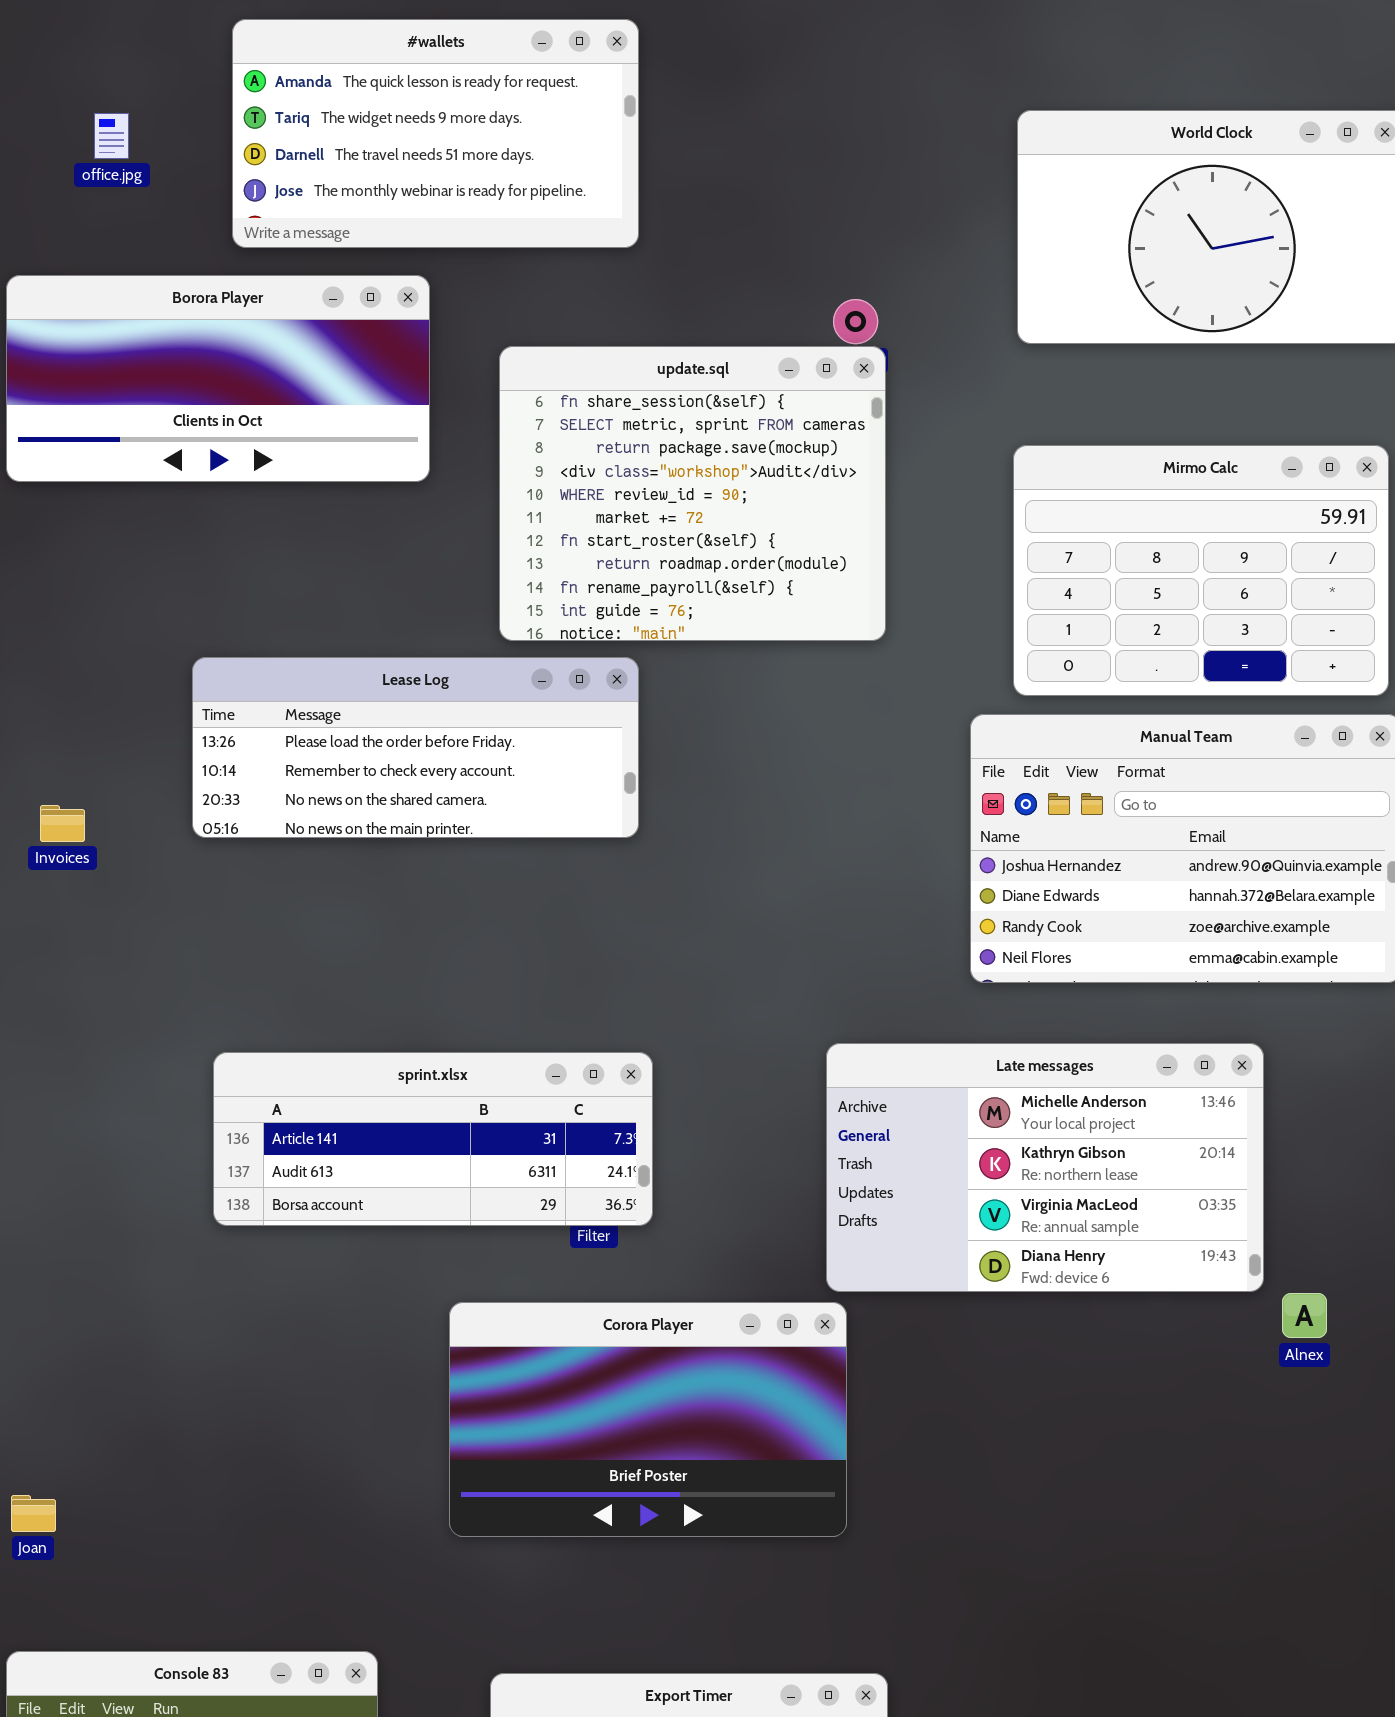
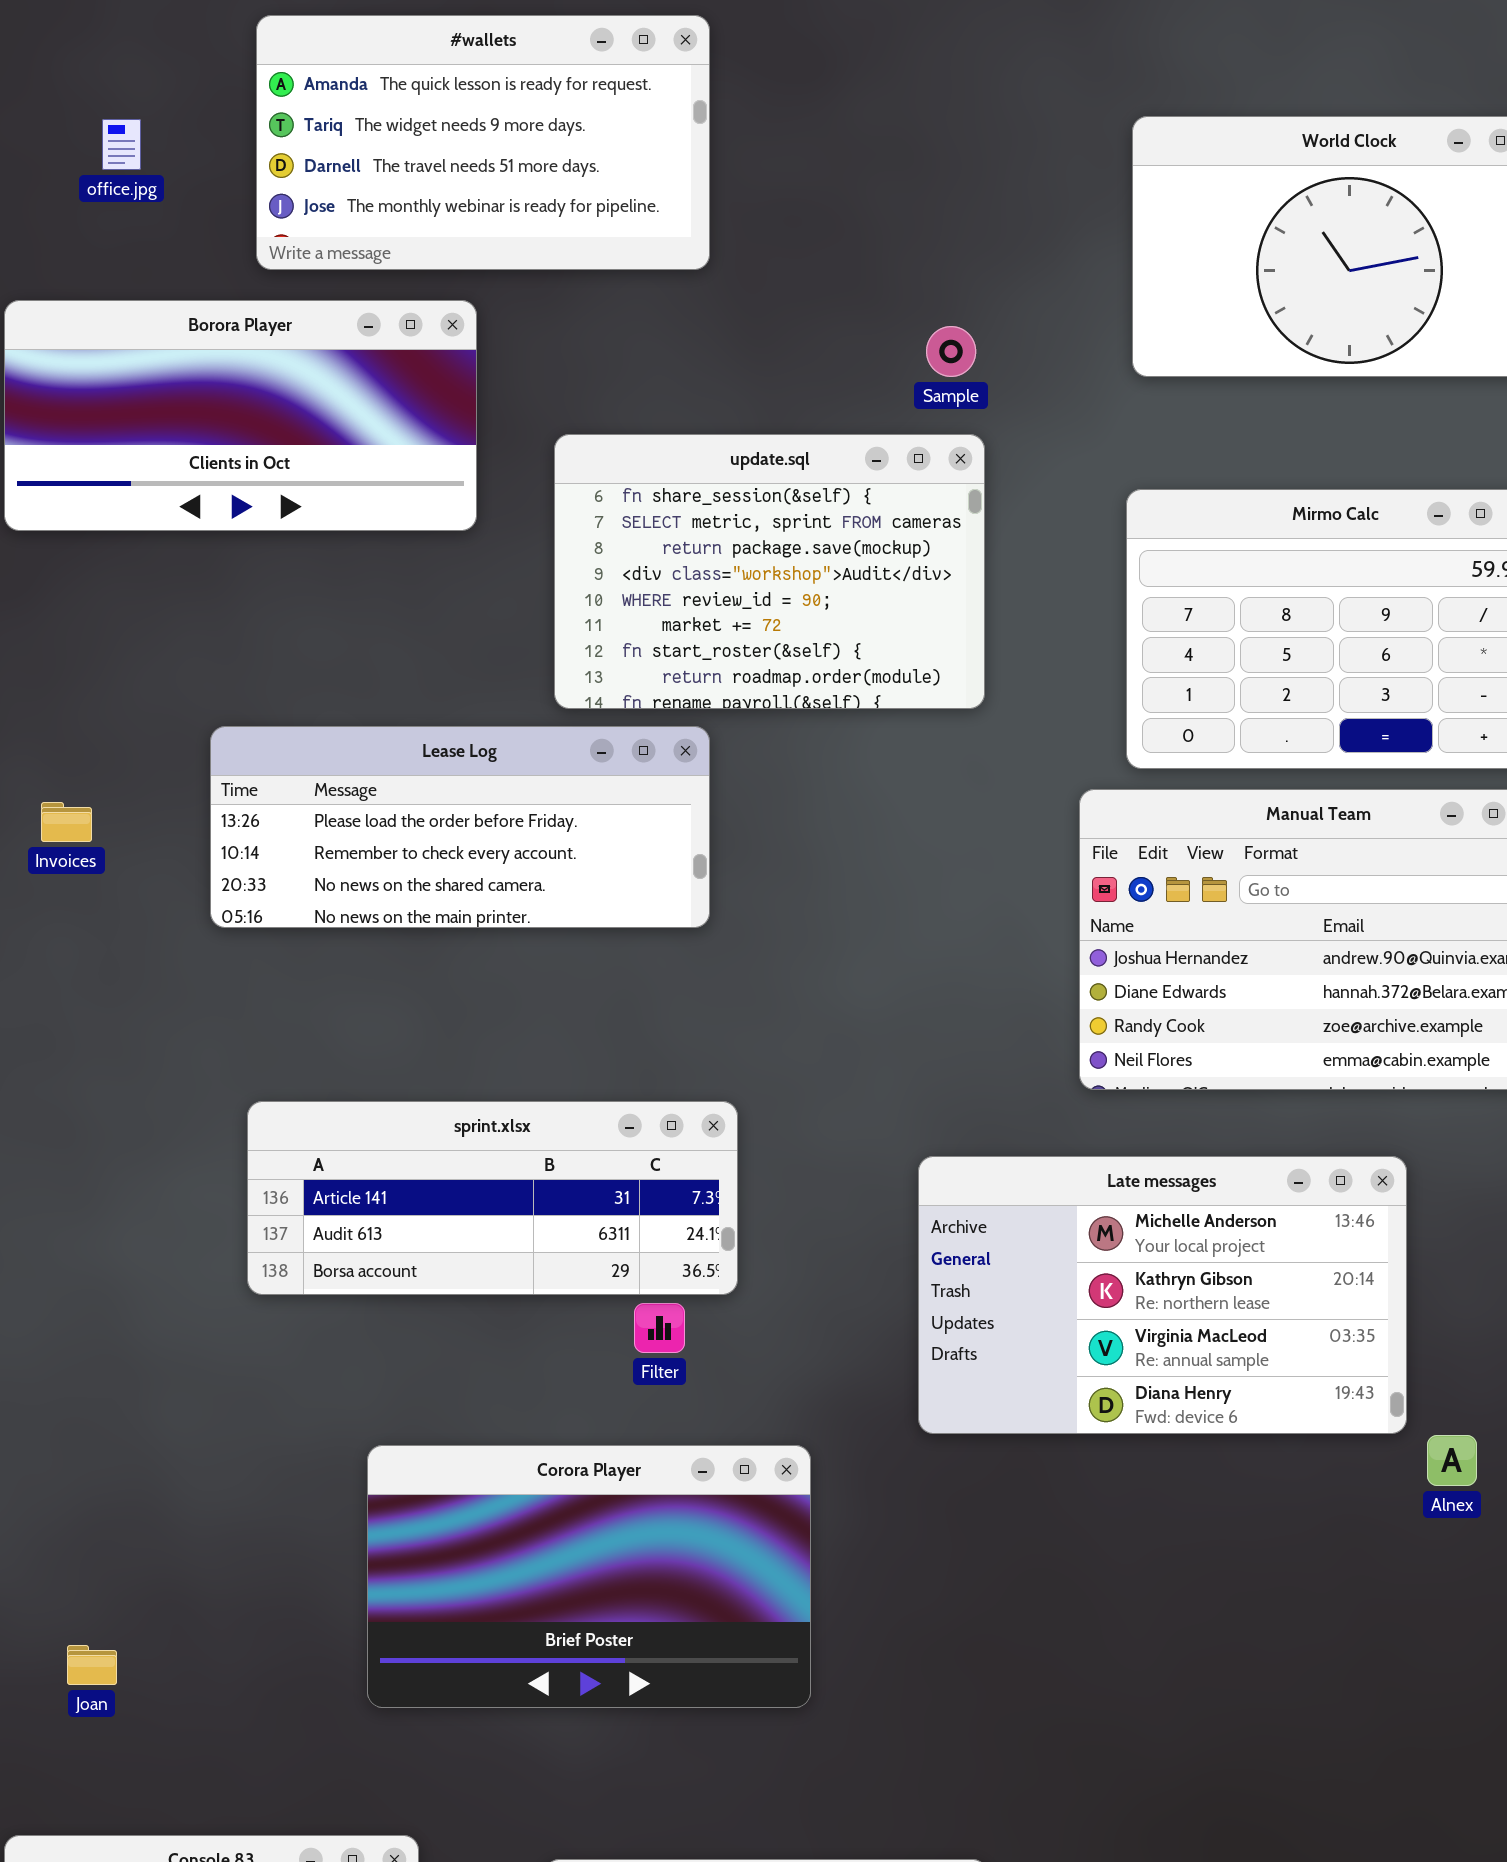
update.sql: [499,346,886,641] -> [554,434,985,709], resized
Invoices: [40,805,85,842] -> [41,802,92,842], moved
sprint.xlsx: [213,1052,653,1226] -> [247,1101,738,1295], moved
Corora Player: [449,1302,847,1537] -> [367,1445,811,1708], moved
Joan: [11,1495,56,1532] -> [67,1645,117,1685], moved

